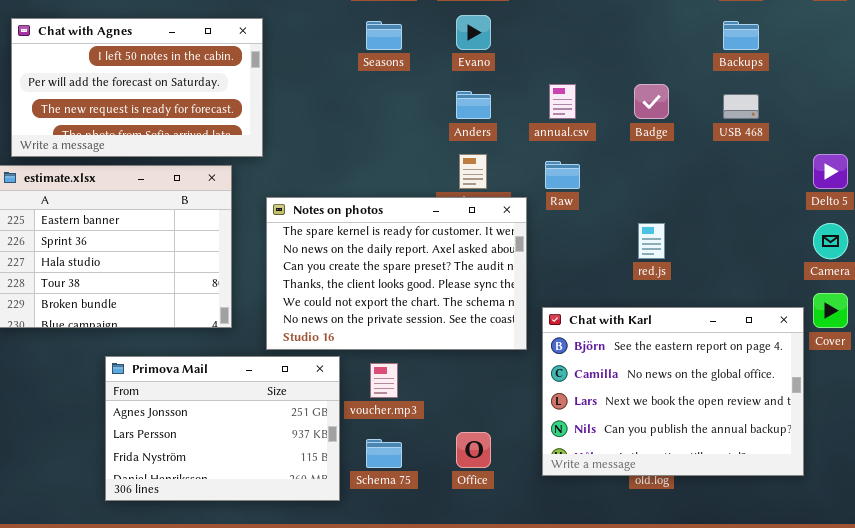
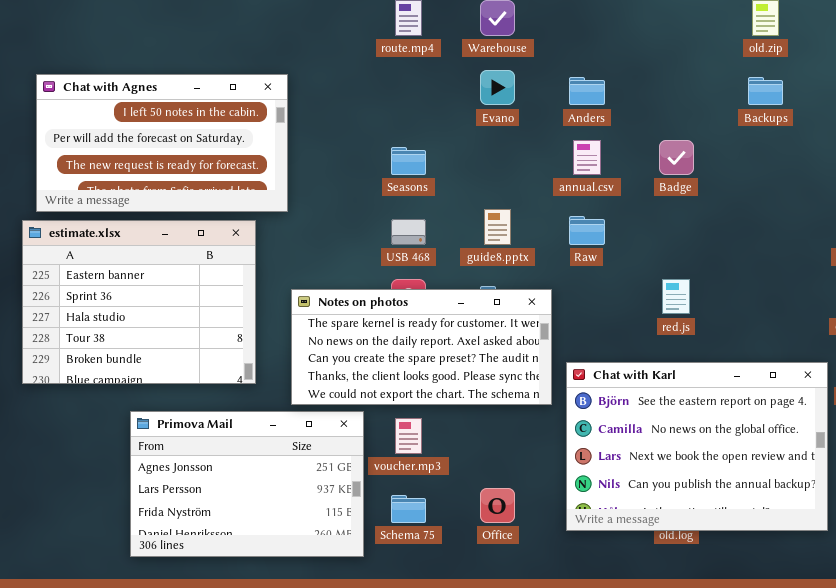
Seasons: [366,21,402,50] -> [391,147,426,175], moved
Anders: [456,91,491,119] -> [569,77,605,105], moved
USB 468: [723,94,759,119] -> [391,219,426,245], moved
Notes on photos: [266,197,527,350] -> [291,289,552,405], resized

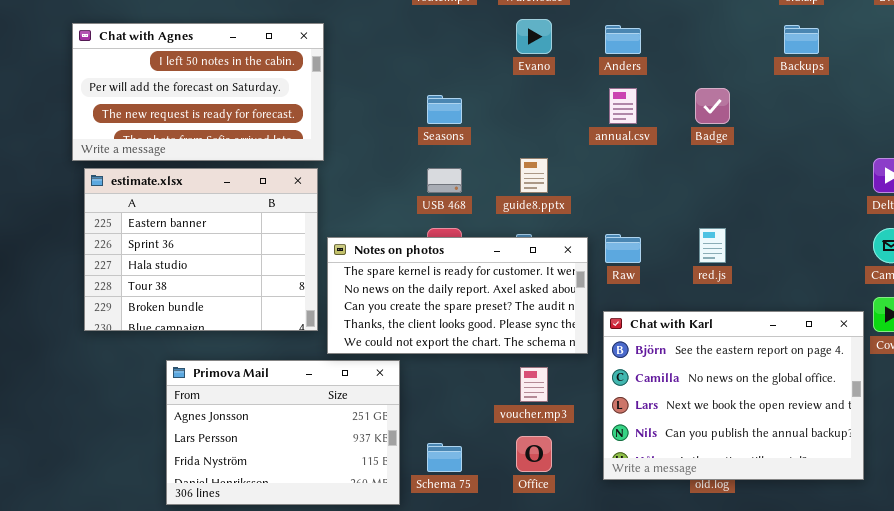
Raw: [569,216,605,245] -> [605,234,641,263], moved
estimate.xlsx: [22,220,256,384] -> [84,168,318,331], moved
voucher.mp3: [395,418,422,454] -> [520,367,548,402], moved

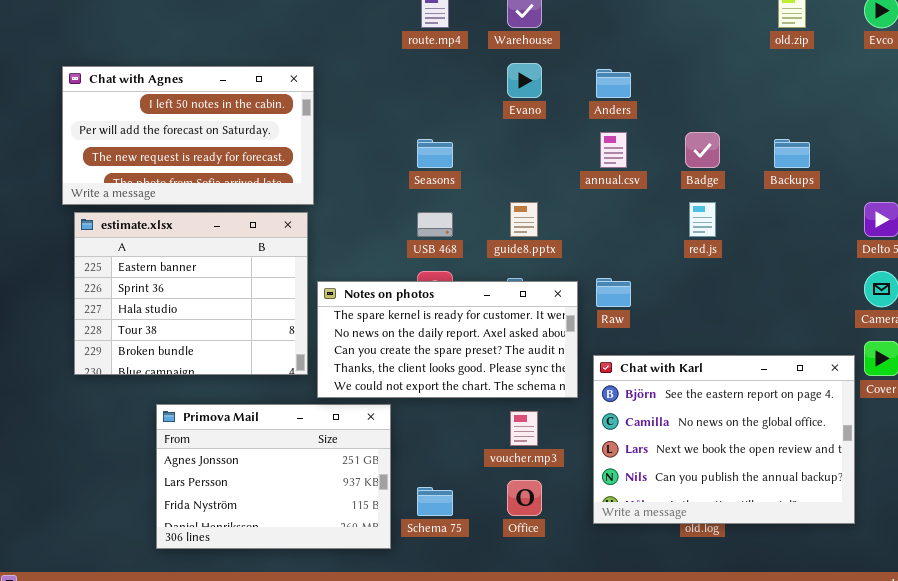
Backups: [784,25,819,54] -> [774,139,810,168], moved
red.js: [699,228,726,263] -> [689,202,716,237], moved

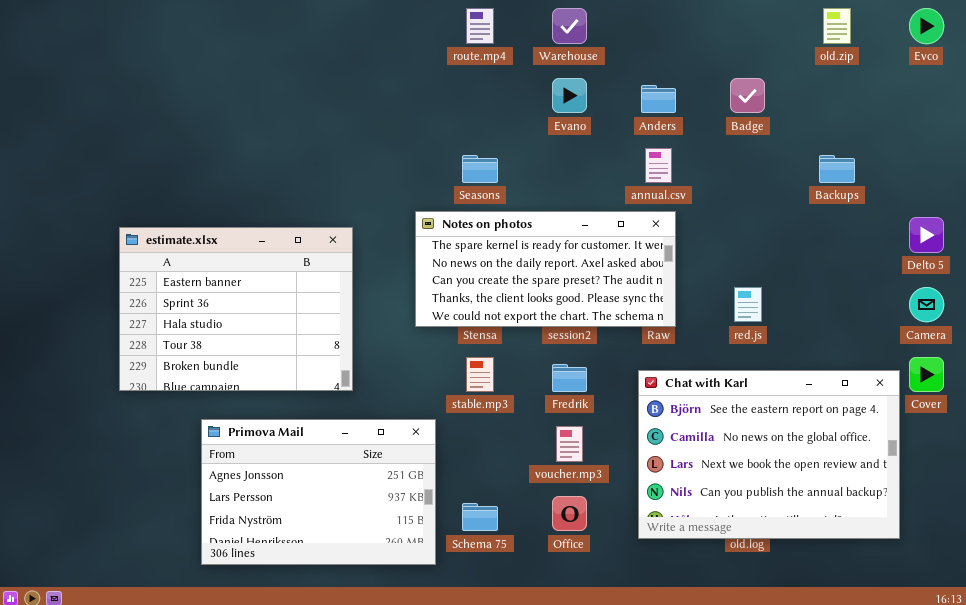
Chat with Agnes: [62,66,314,205] -> none, closed
Badge: [685,132,720,168] -> [730,78,765,113], moved
red.js: [689,202,716,237] -> [734,287,762,322], moved
Notes on photos: [317,281,578,398] -> [415,211,676,327], moved

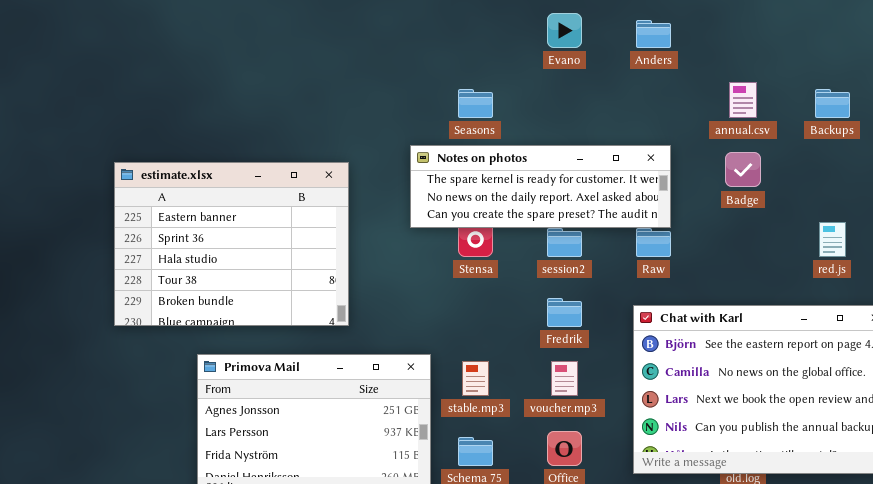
Badge: [730,78,765,113] -> [725,152,761,187], moved
annual.csv: [645,148,672,183] -> [729,82,757,118], moved
Notes on photos: [415,211,676,327] -> [410,145,671,228], resized
red.js: [734,287,762,322] -> [819,222,846,257], moved
stable.mp3: [466,357,494,392] -> [462,361,489,396], moved

